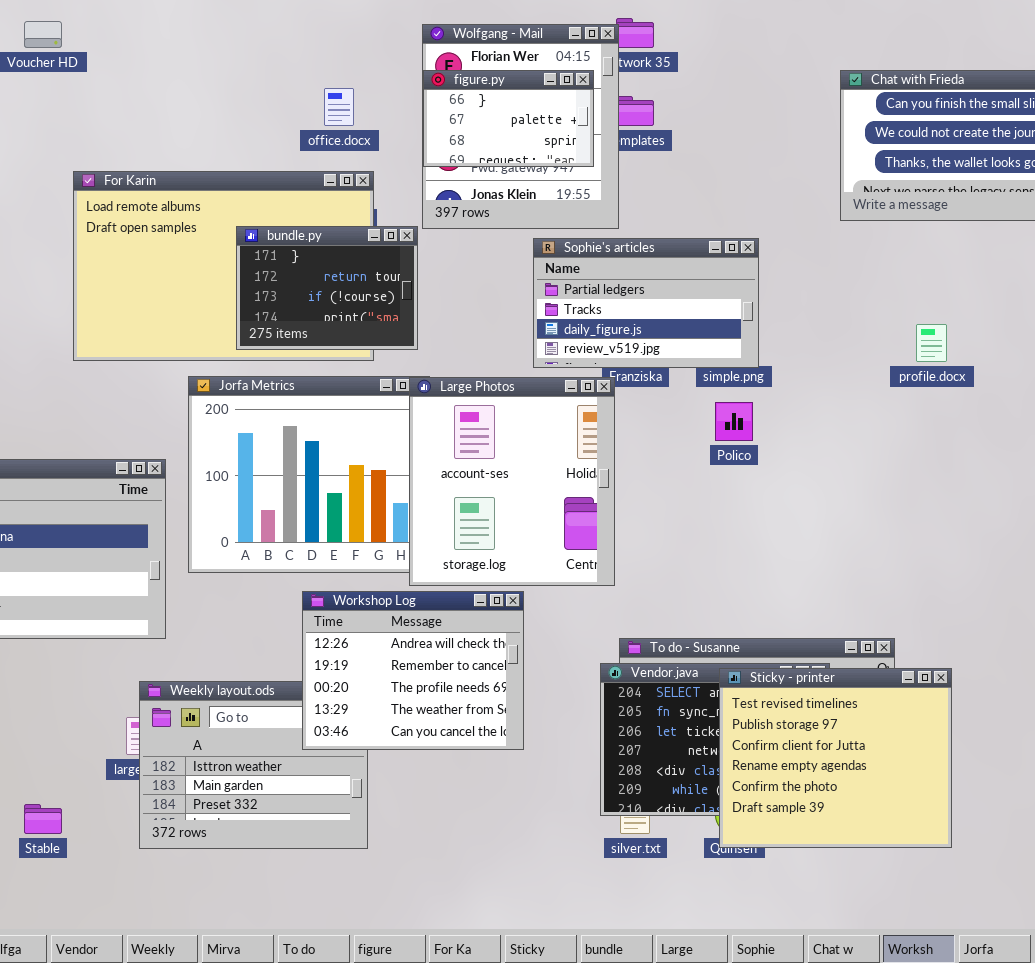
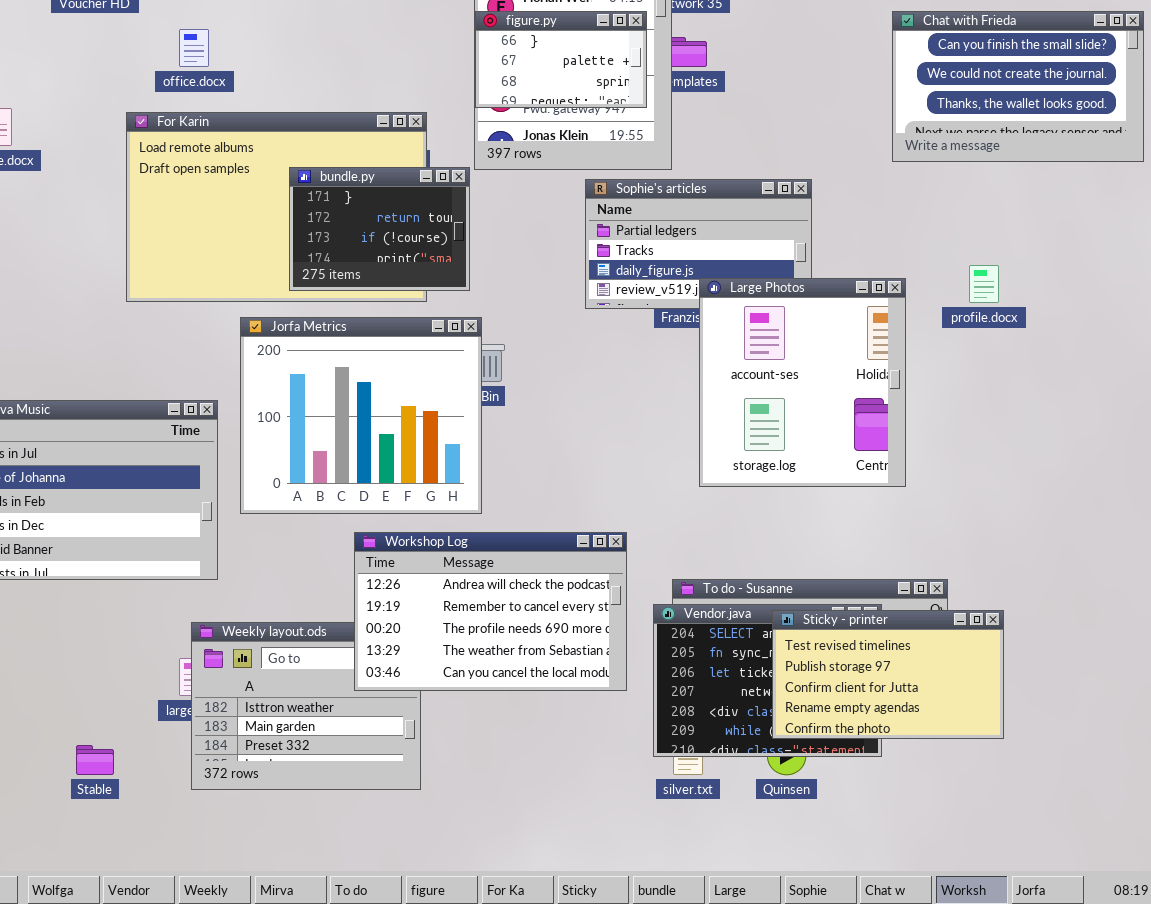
office.docx: [324,88,354,126] -> [179,29,209,67], moved
Large Photos: [409,377,615,586] -> [699,278,906,487], moved
Workshop Log: [302,591,524,750] -> [354,532,627,691], resized
Sticky - printer: [719,668,952,848] -> [772,610,1004,739], resized

